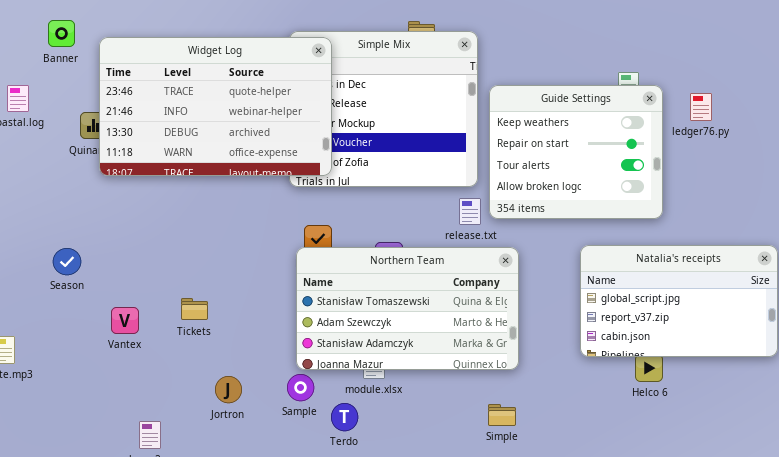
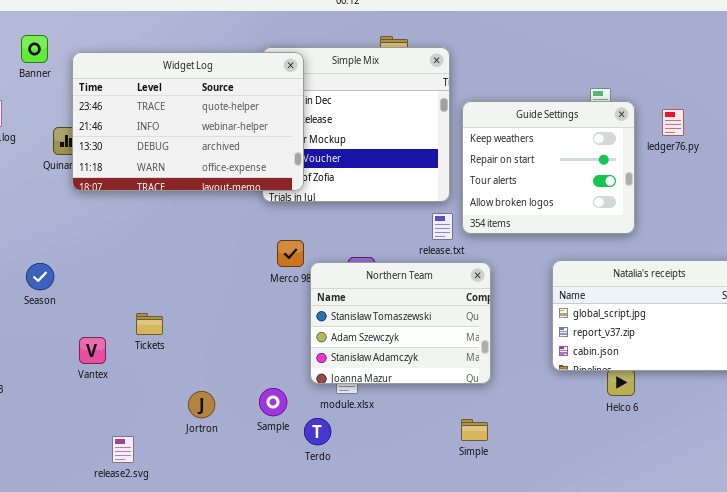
Northern Team: [296,247,519,370] -> [310,262,491,384], resized
Tickets: [181,298,208,320] -> [136,313,163,335], moved
Vantex: [111,307,139,334] -> [79,337,106,364], moved

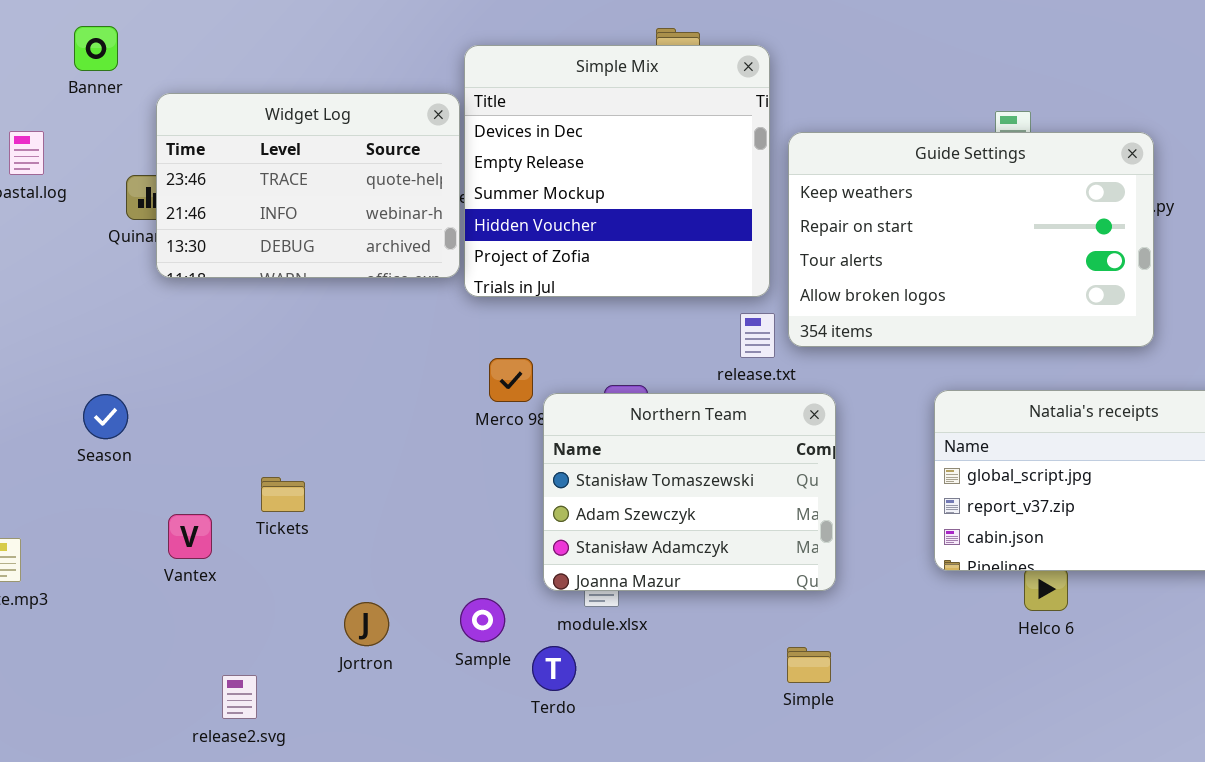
Widget Log: [72,52,304,191] -> [156,93,460,278], resized
Guide Settings: [462,101,635,234] -> [788,132,1154,347], resized

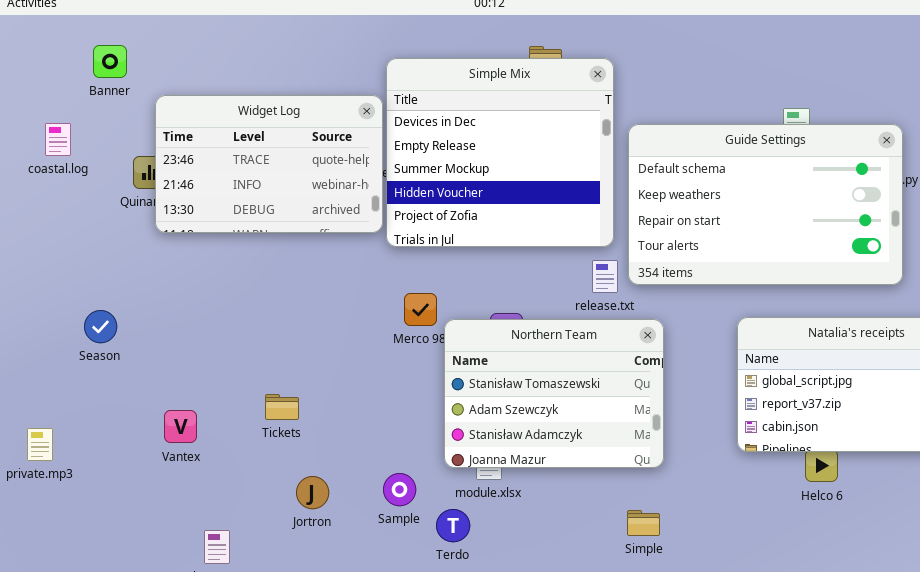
Guide Settings: [788,132,1154,347] -> [628,124,903,285], scrolled up 1 row
Season: [83,394,128,439] -> [84,310,117,343], moved
Tickets: [261,477,305,512] -> [265,394,299,420], moved

